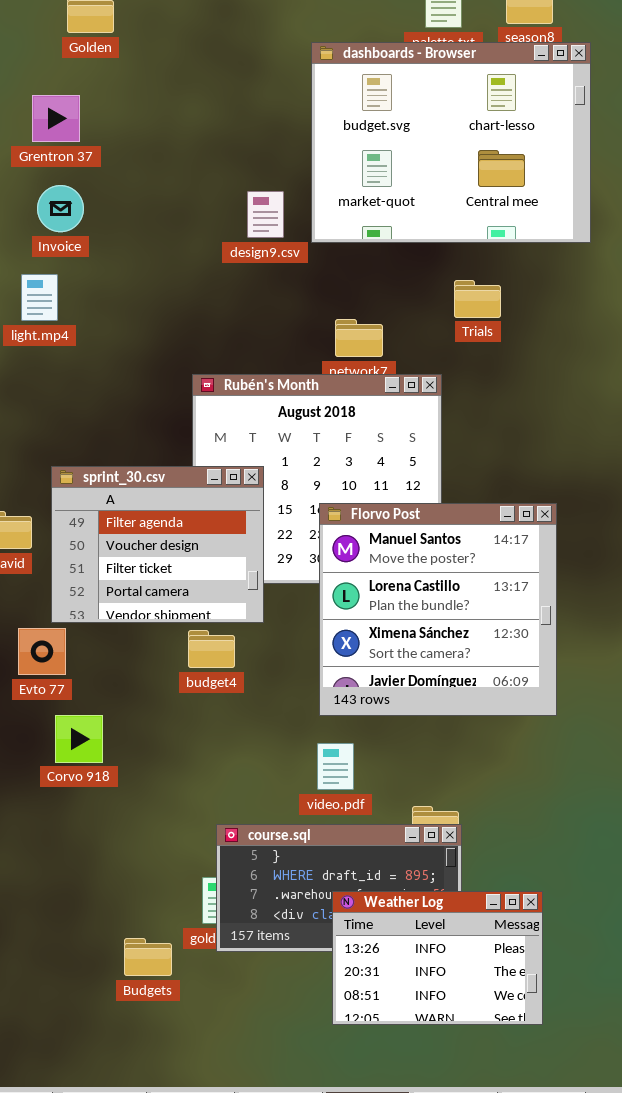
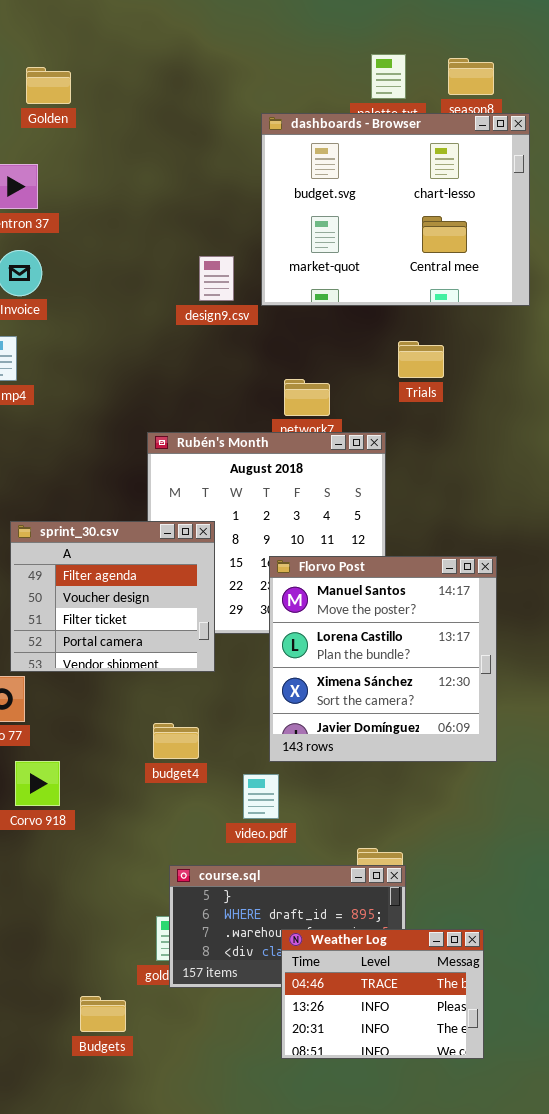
budget4: [188,630,235,668] -> [153,723,199,759], moved
video.pdf: [317,743,354,790] -> [243,774,279,819], moved
Weather Log: [332,891,543,1025] -> [281,929,484,1059], scrolled up 1 row
Budgets: [124,938,172,976] -> [80,996,126,1032], moved

